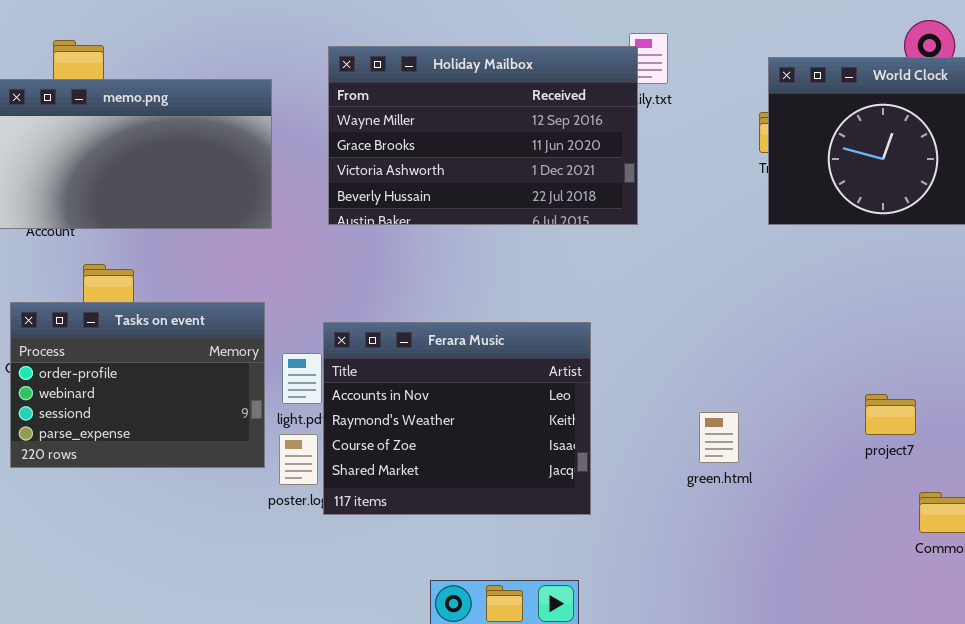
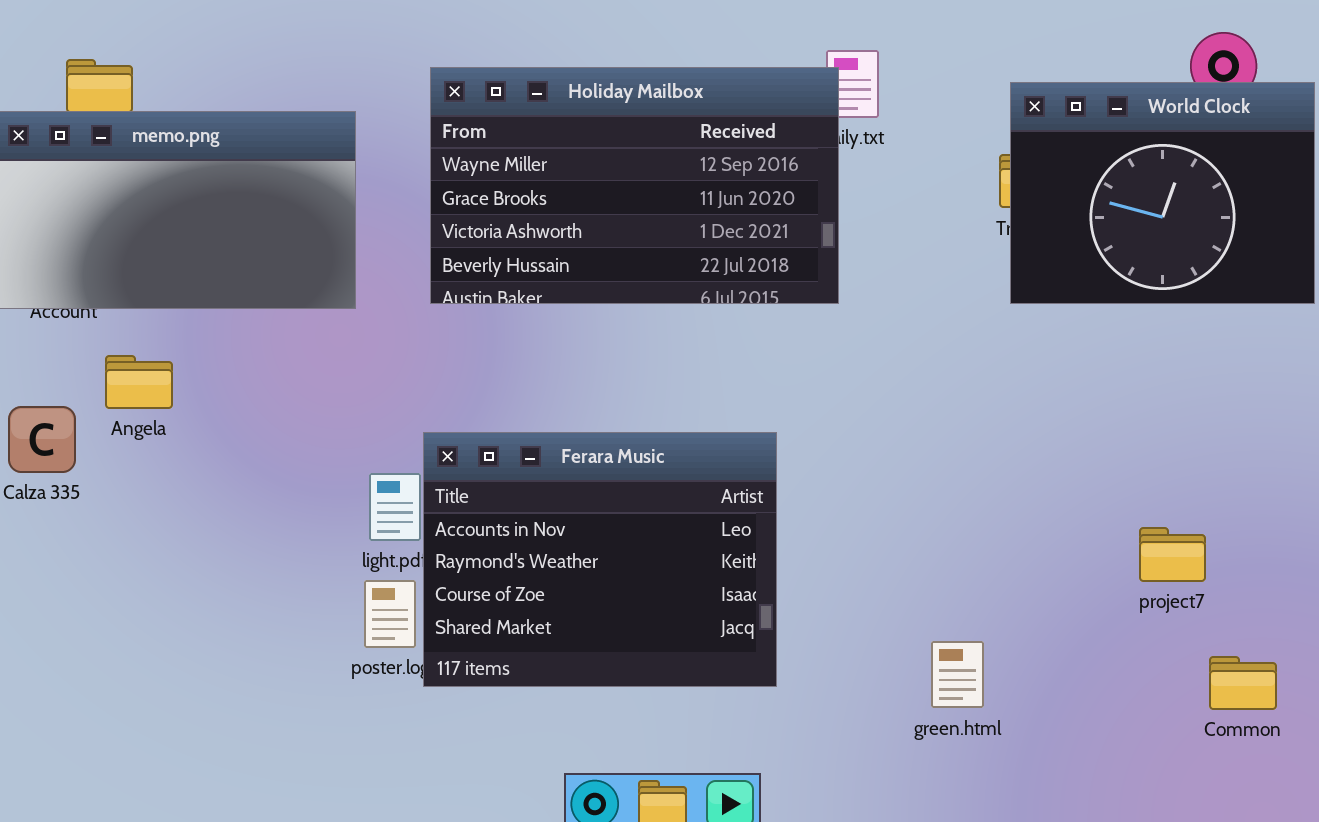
Tasks on event: [10,302,265,468] -> none, closed
green.html: [699,412,739,463] -> [931,641,984,708], moved

